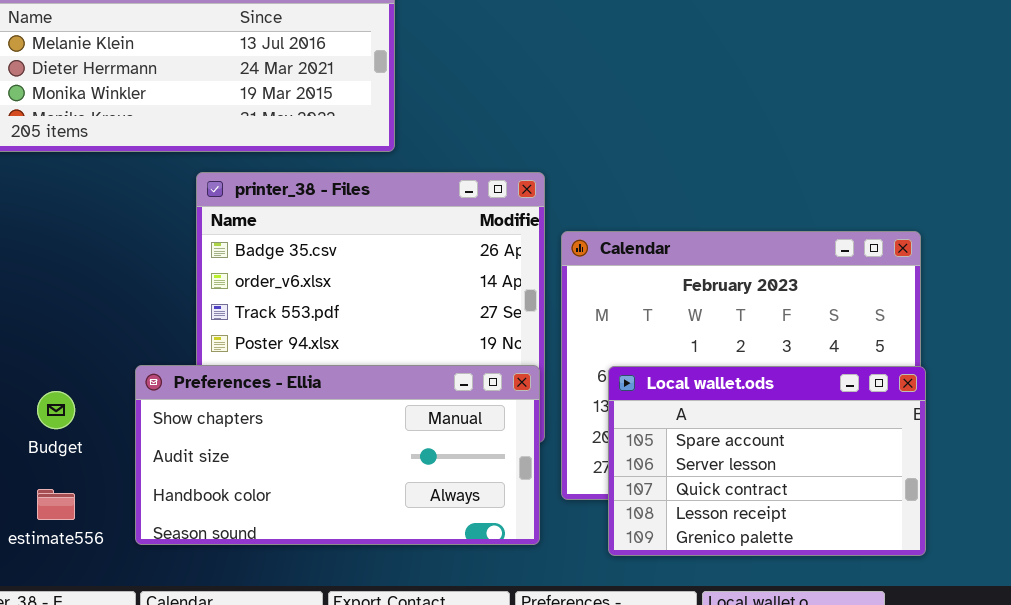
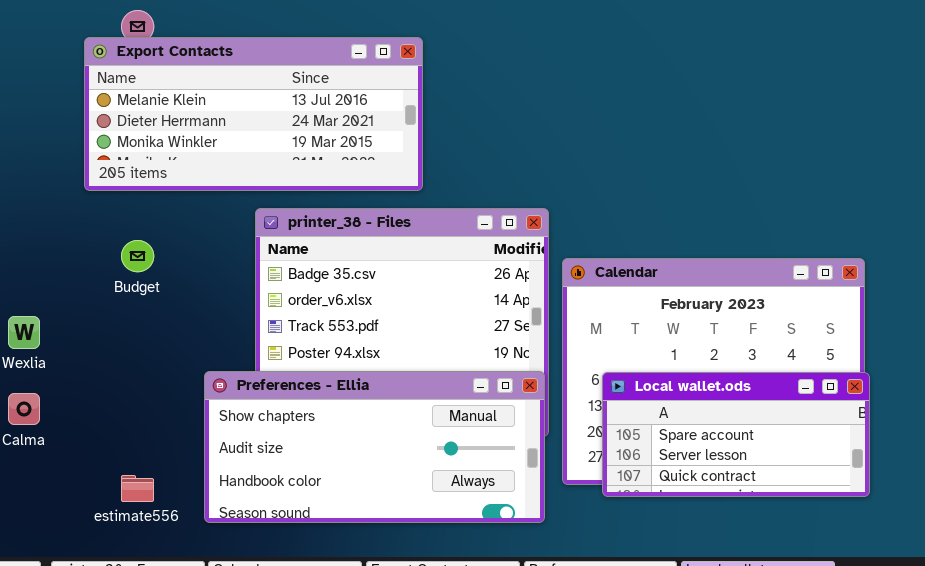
Local wallet.ods: [608,366,926,556] -> [602,372,870,497], resized
Budget: [37,391,75,429] -> [121,240,154,272], moved

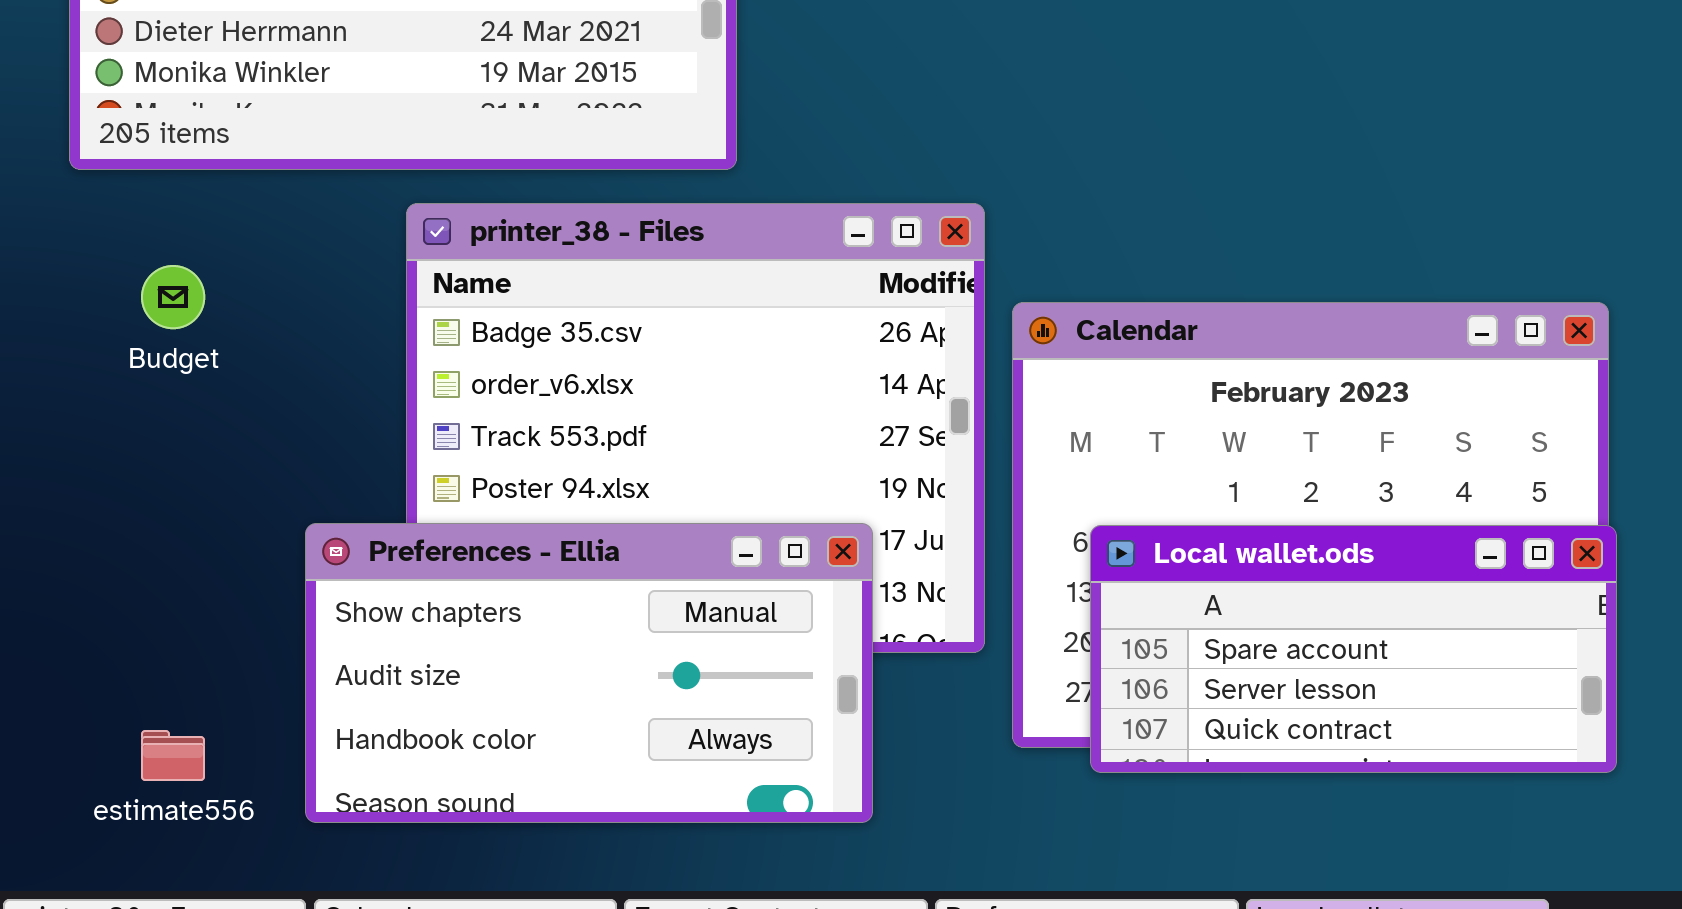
Preferences - Ellia: [204,371,545,523] -> [305,523,873,823], resized

